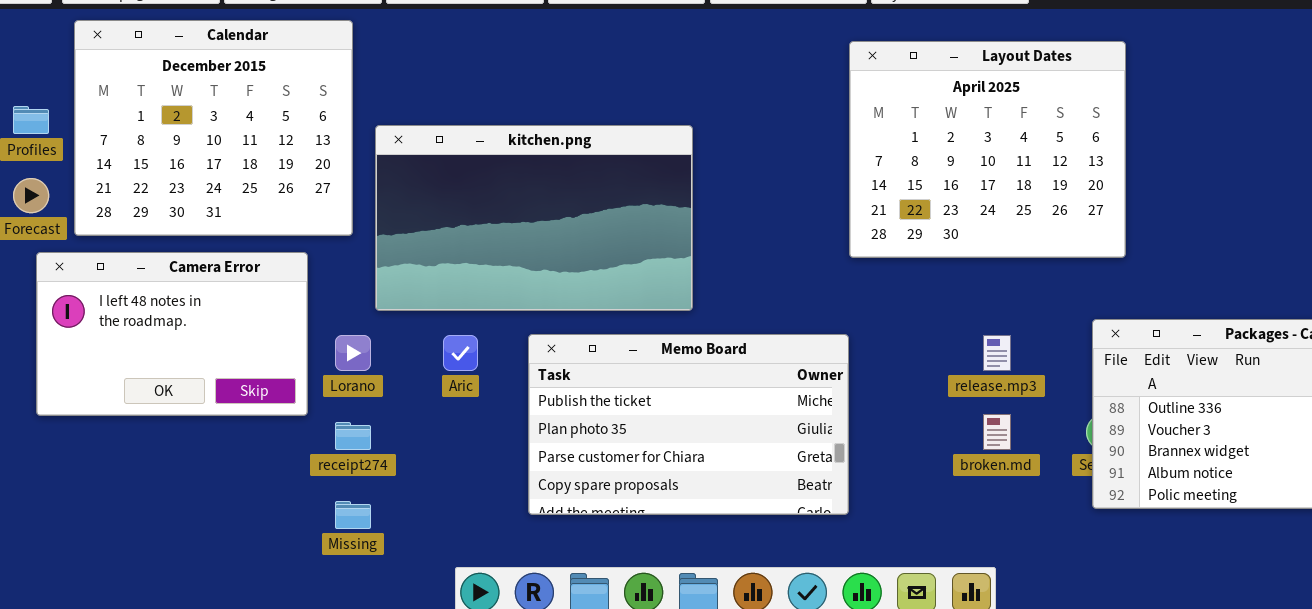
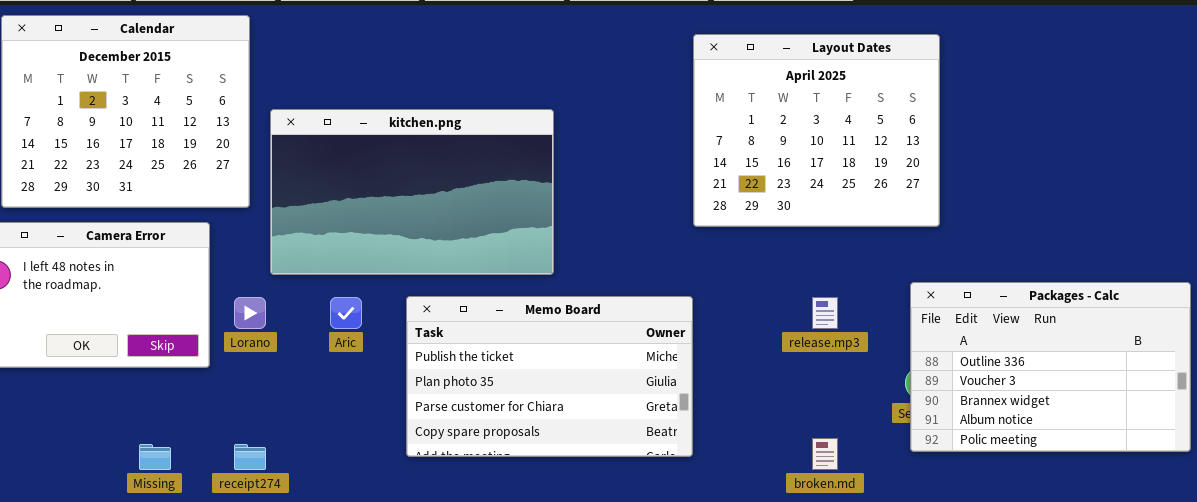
broken.md: [983,414,1011,450] -> [812,438,838,470], moved
receipt274: [335,422,371,450] -> [234,444,266,470], moved
Missing: [335,501,371,529] -> [139,444,171,470], moved

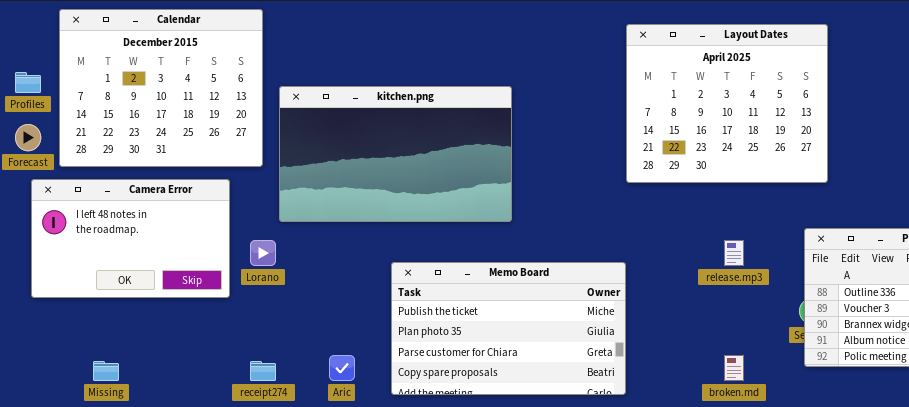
Memo Board: [406,296,693,457] -> [391,262,626,395], moved
Aric: [330,297,362,329] -> [329,355,355,381], moved
Missing: [139,444,171,470] -> [93,361,119,381], moved

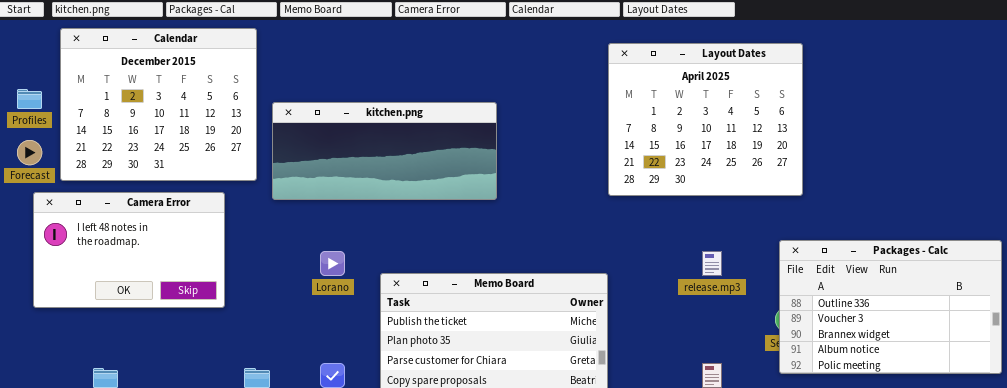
kitchen.png: [279,86,512,222] -> [272,102,497,200], resized
Lorano: [250,240,276,266] -> [320,251,345,276], moved

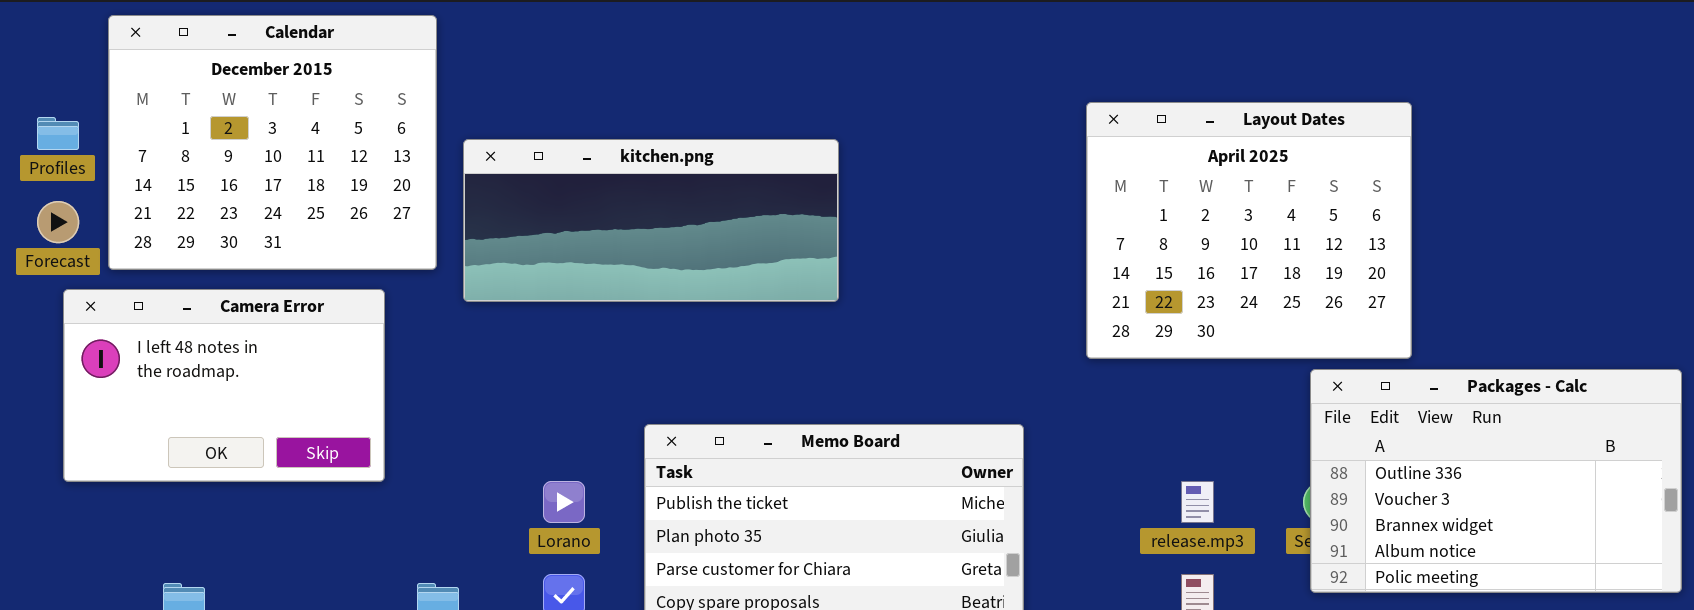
Layout Dates: [608,43,803,196] -> [1086,102,1412,359], moved
Lorano: [320,251,345,276] -> [543,481,585,523], moved
release.mp3: [702,251,722,276] -> [1181,481,1214,523], moved

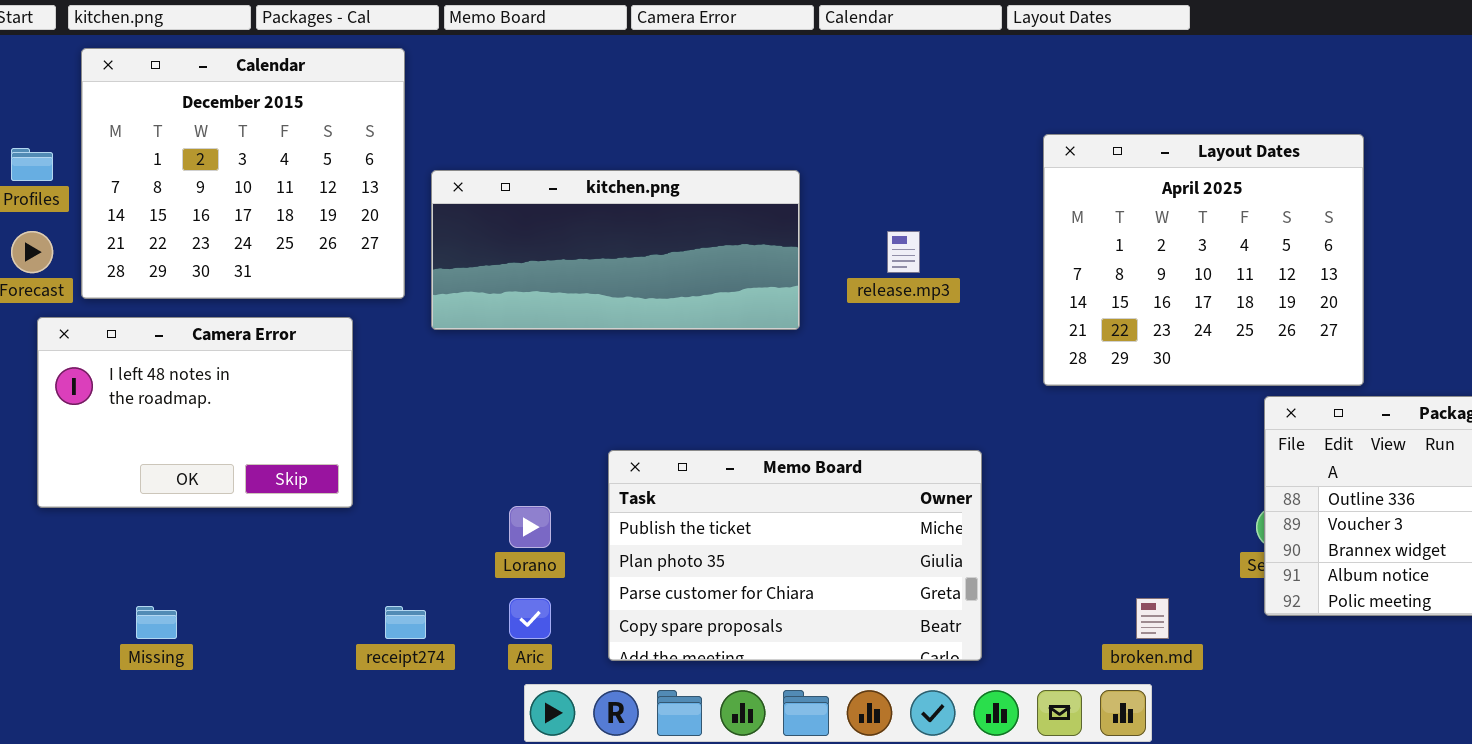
release.mp3: [1181,481,1214,523] -> [887,231,920,273], moved

